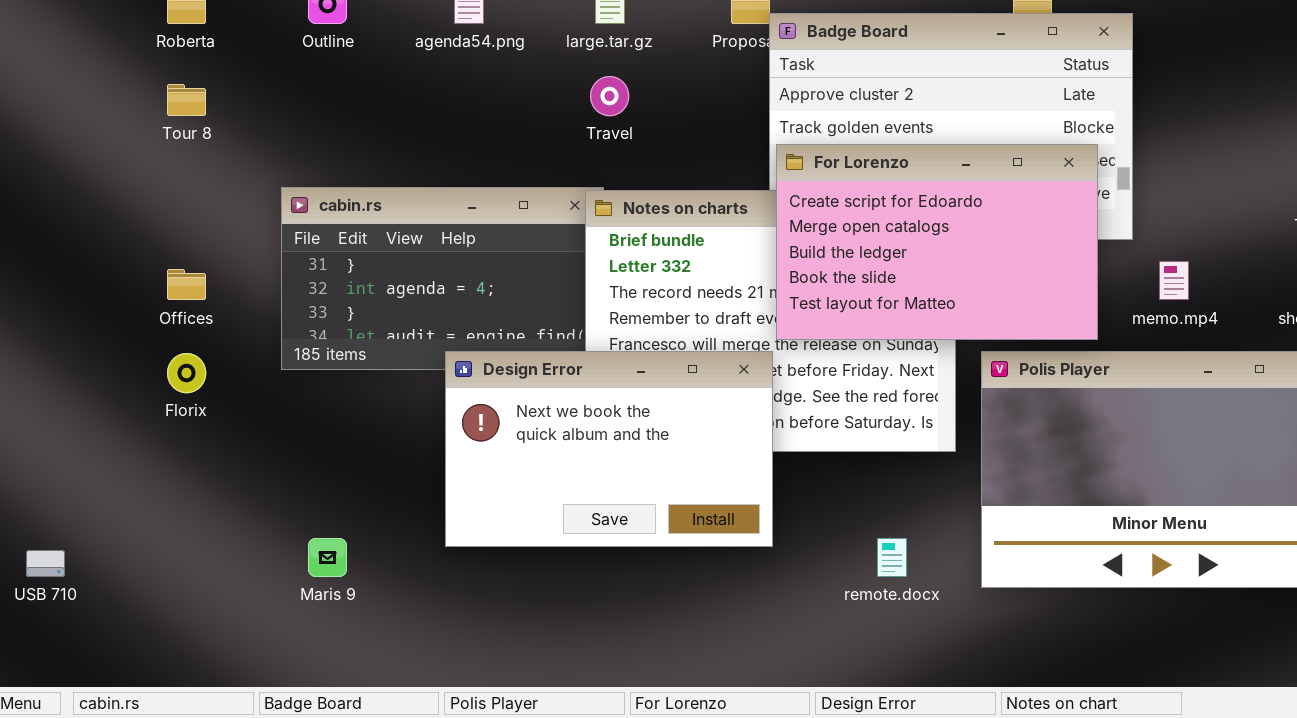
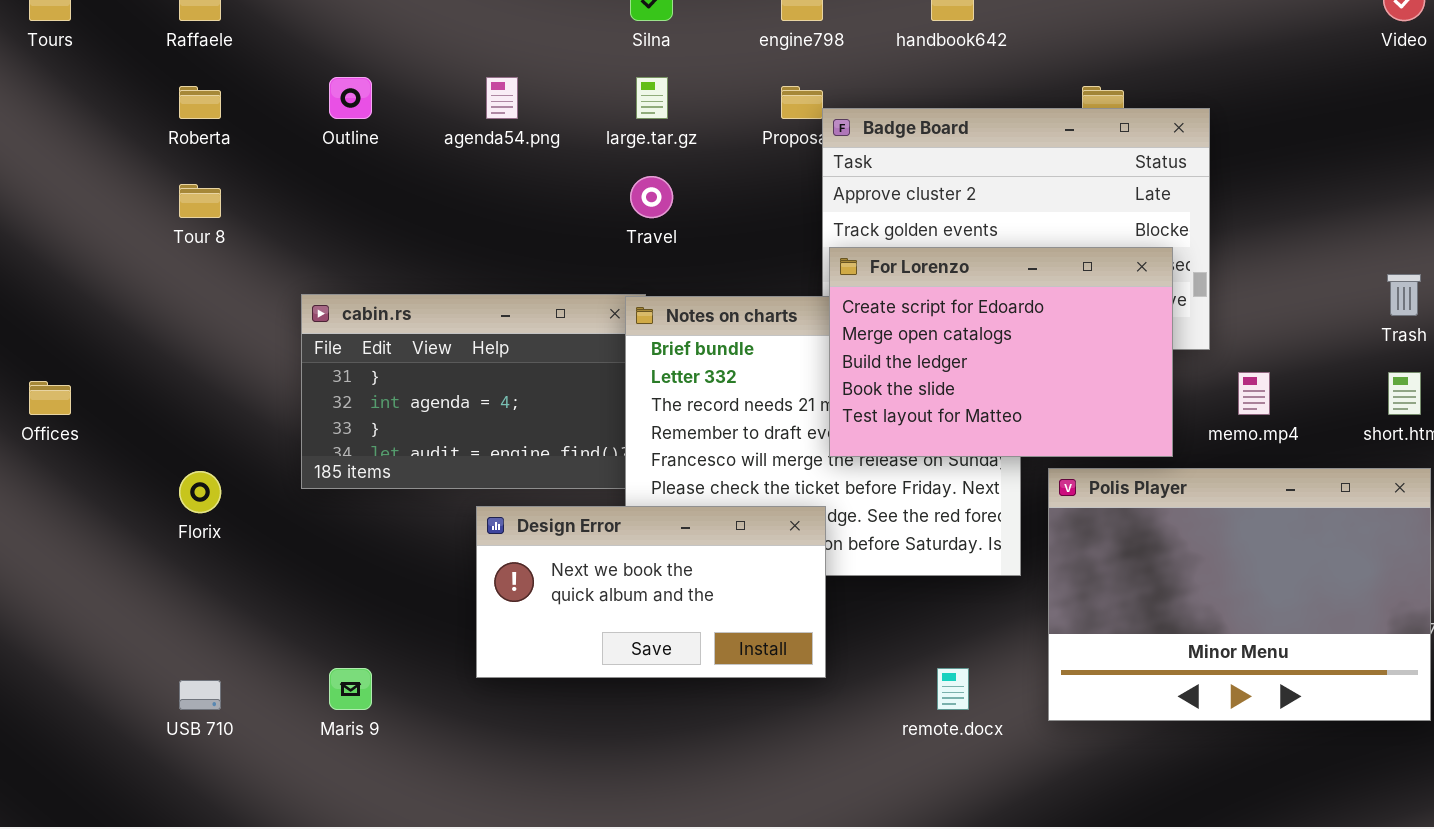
Offices: [167,269,206,300] -> [29,381,71,415], moved
Design Error: [445,351,773,547] -> [476,506,826,678], resized
USB 710: [26,550,65,577] -> [179,680,221,710], moved

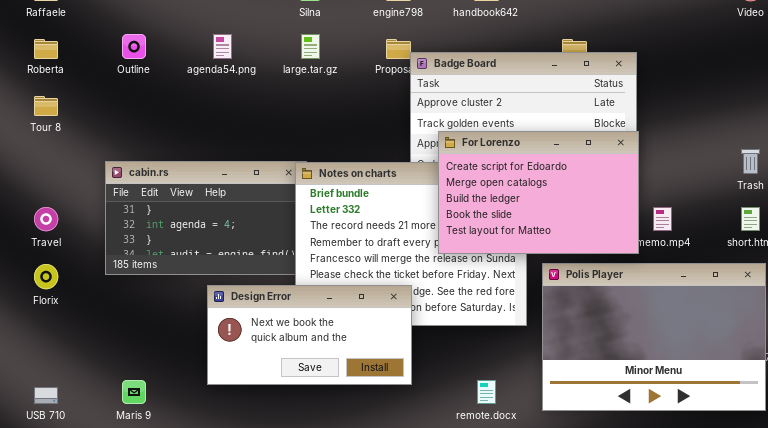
Travel: [630,176,673,218] -> [34,207,58,231], moved
For Lorenzo: [829,247,1173,457] -> [438,131,639,254], moved

